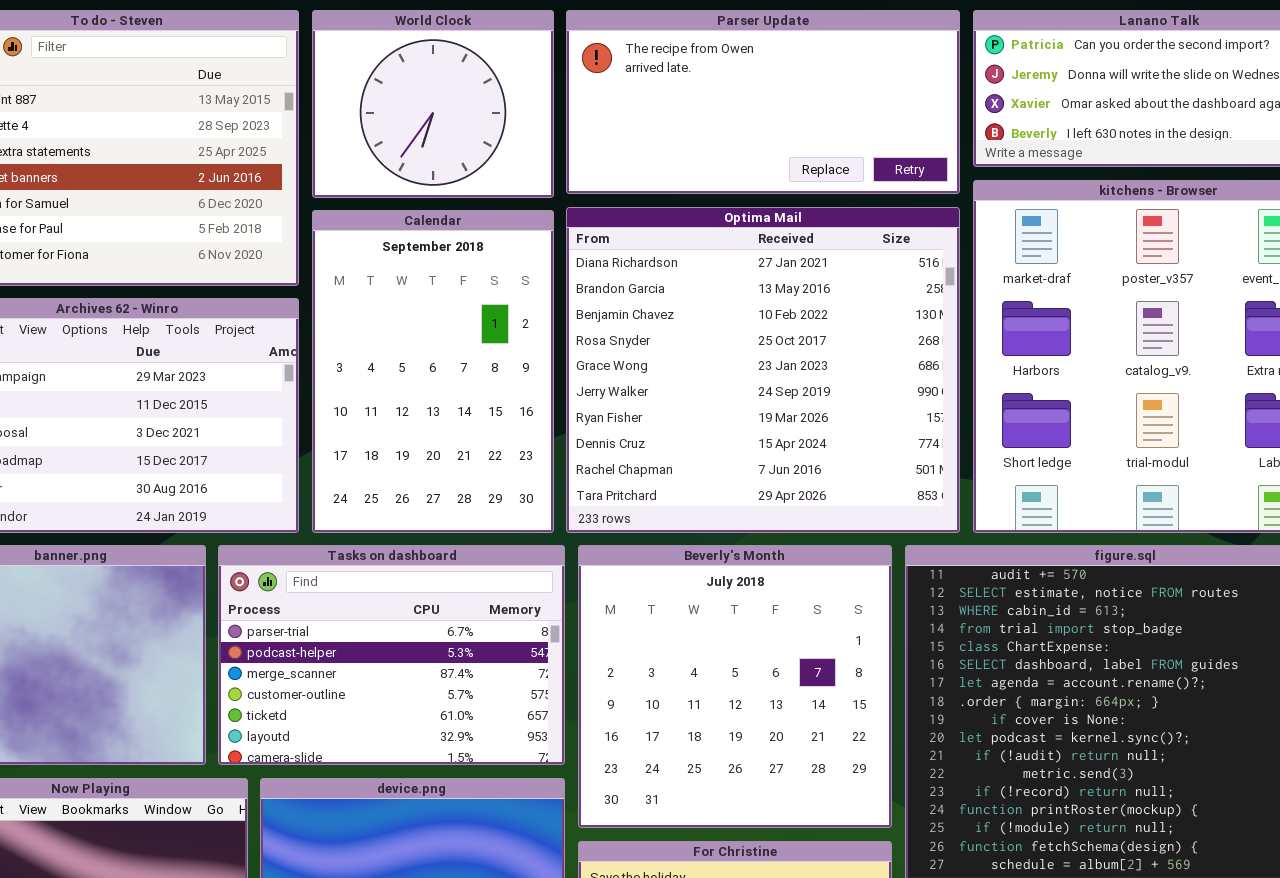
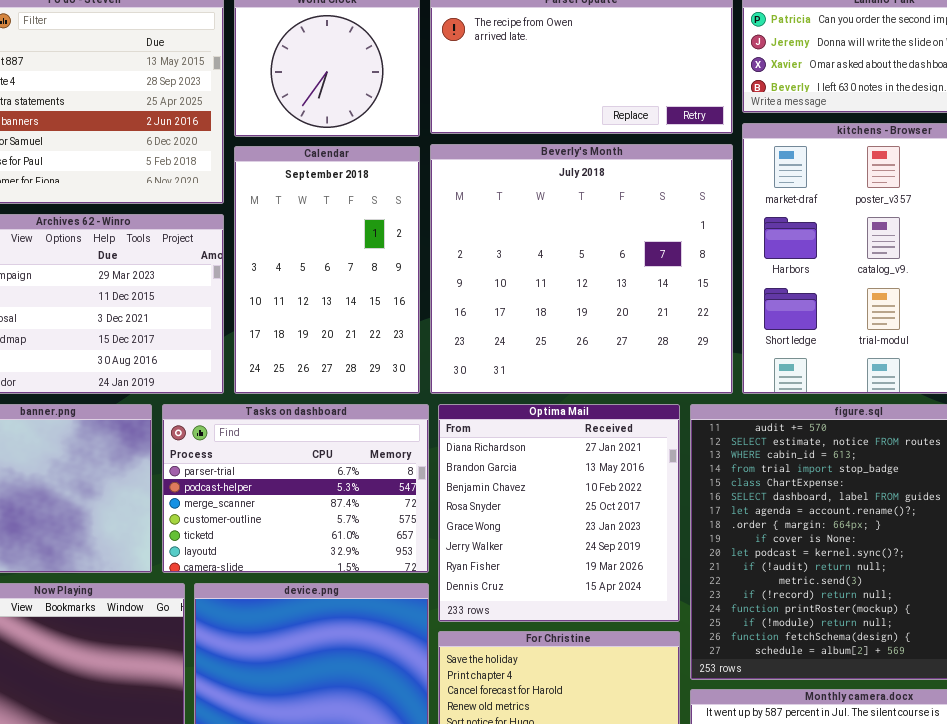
Optima Mail: [566,207,960,533] -> [438,404,680,622], moved, resized
Beverly's Month: [578,545,892,828] -> [430,144,733,394], moved, resized

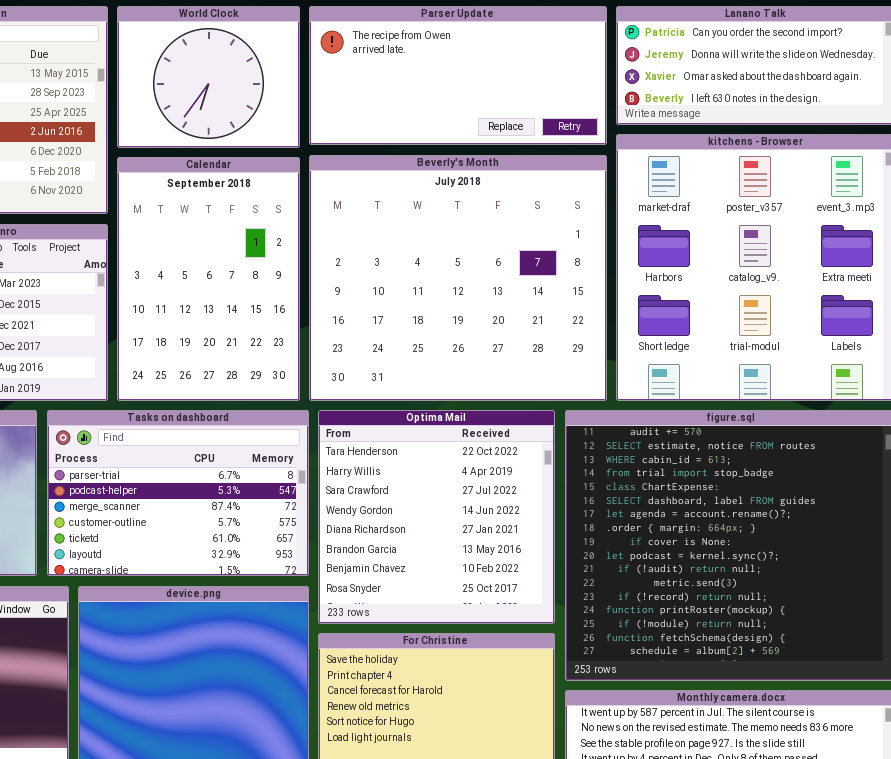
Optima Mail: [438,404,680,622] -> [318,410,555,624], scrolled up 4 rows

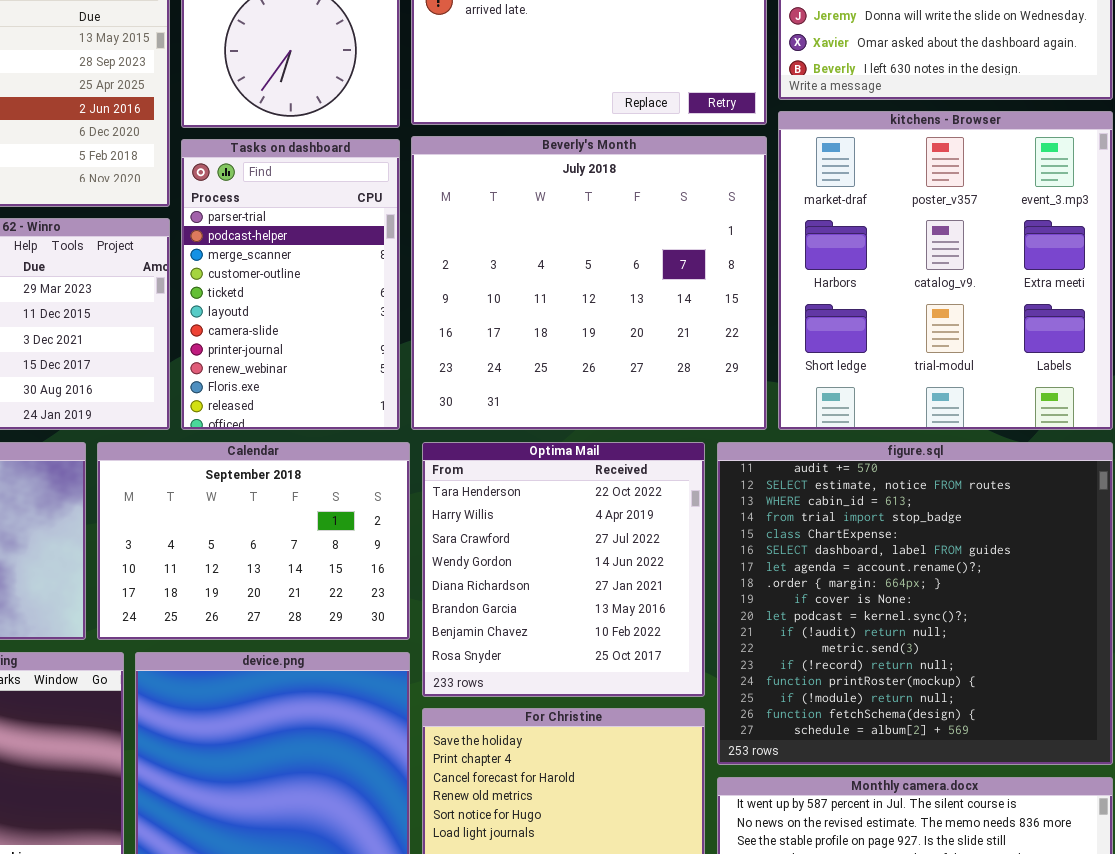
Calendar: [117,157,300,401] -> [97,442,410,640], moved, resized
Tasks on dashboard: [47,410,309,576] -> [181,139,400,430], moved, resized

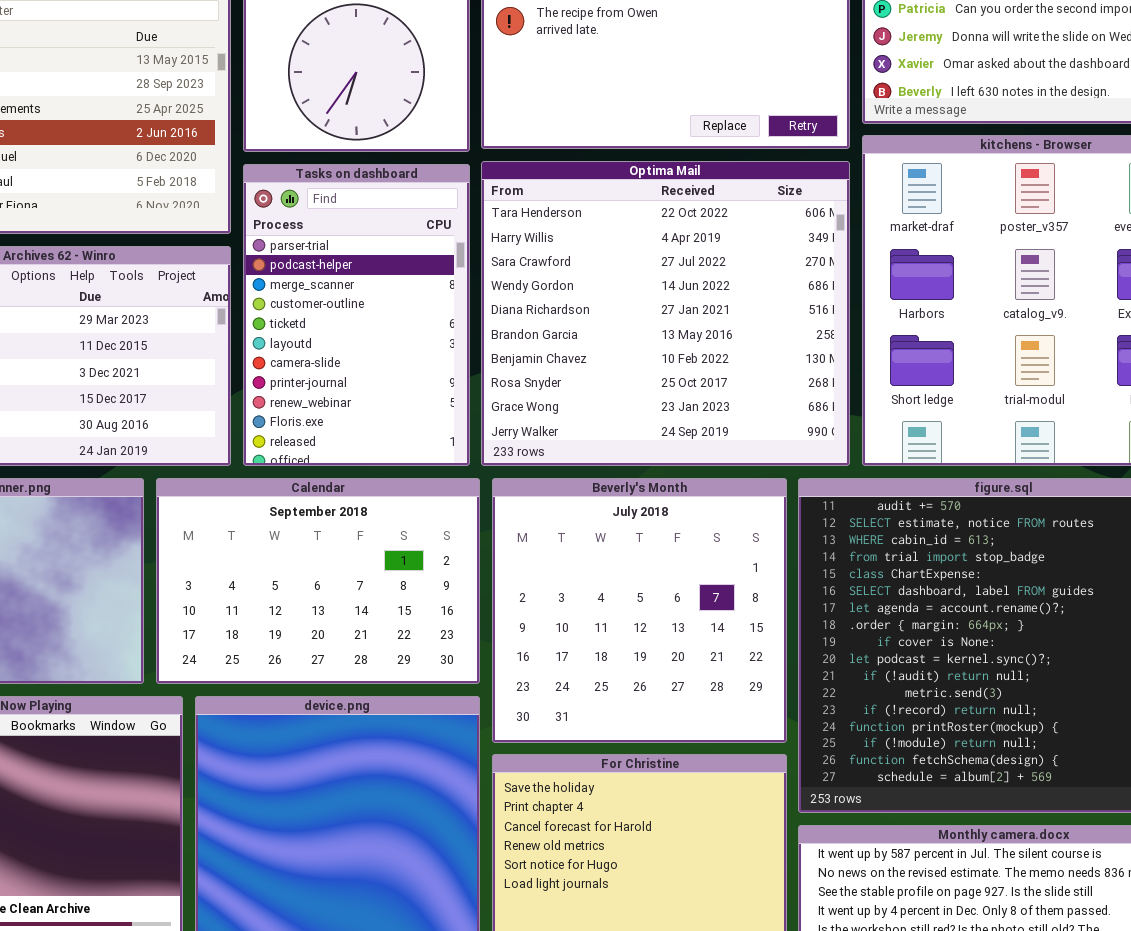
Beverly's Month: [411,136,767,430] -> [492,478,787,743], moved, resized
Optima Mail: [422,442,705,697] -> [481,161,850,466], moved, resized

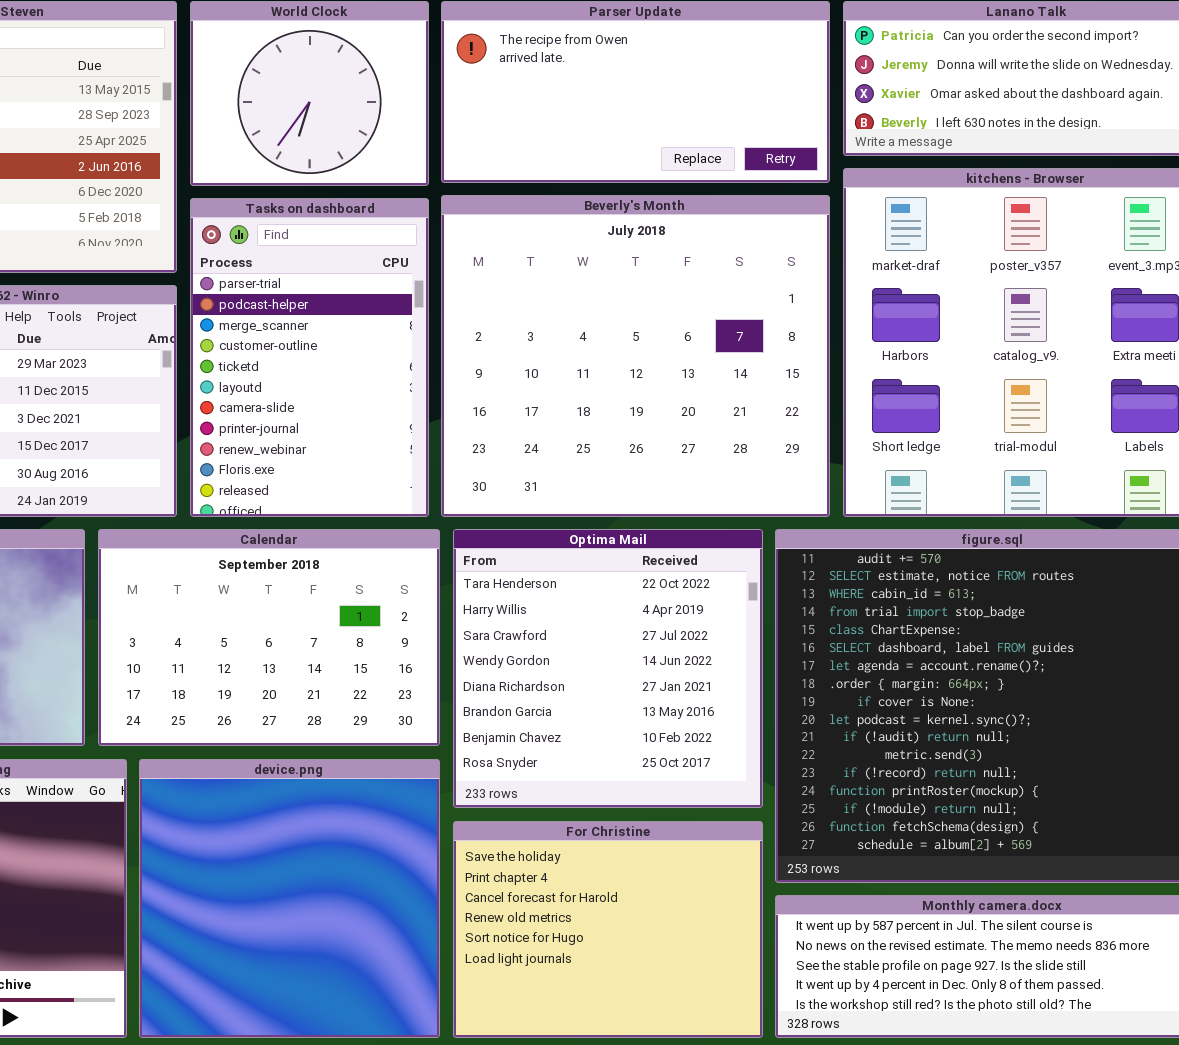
Optima Mail: [481,161,850,466] -> [453,529,763,808], moved, resized
Beverly's Month: [492,478,787,743] -> [441,195,830,517], moved, resized

